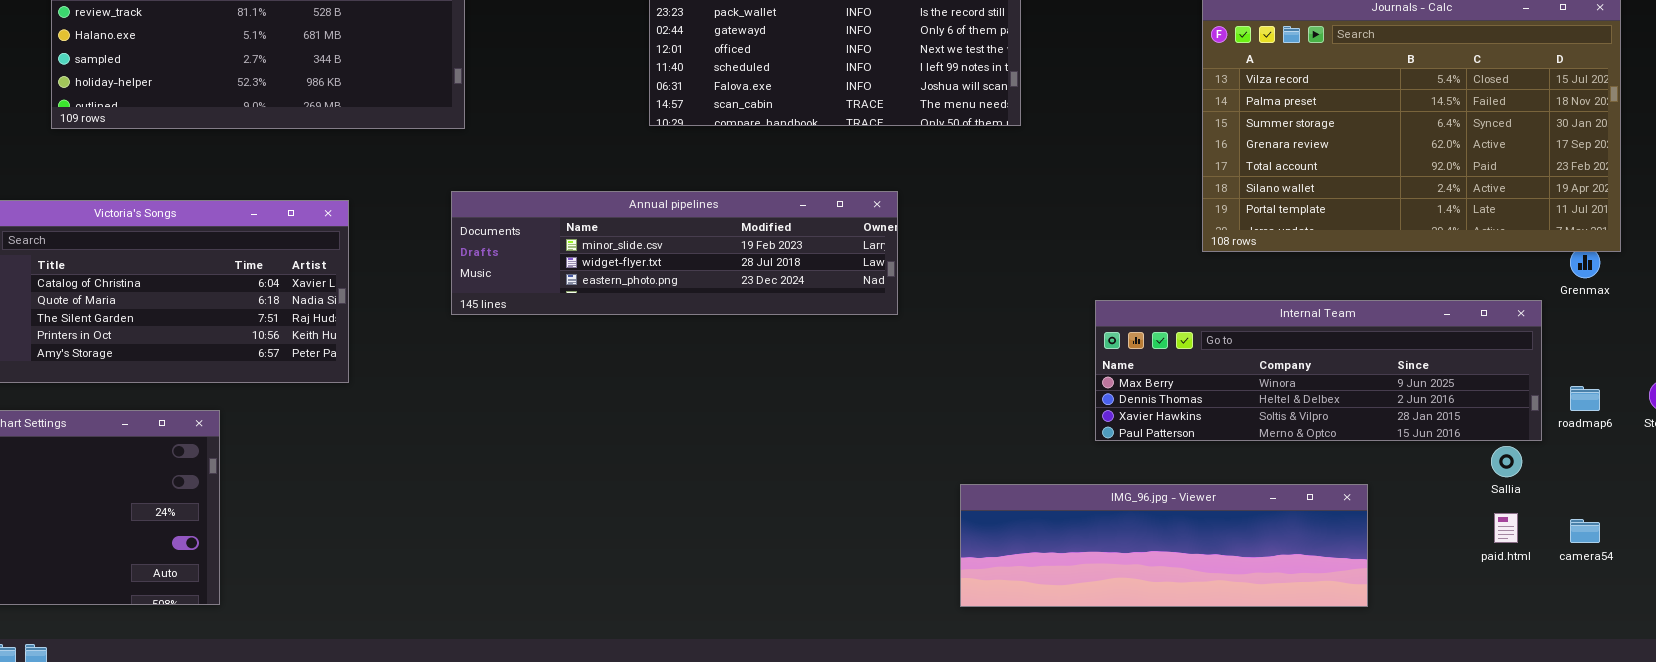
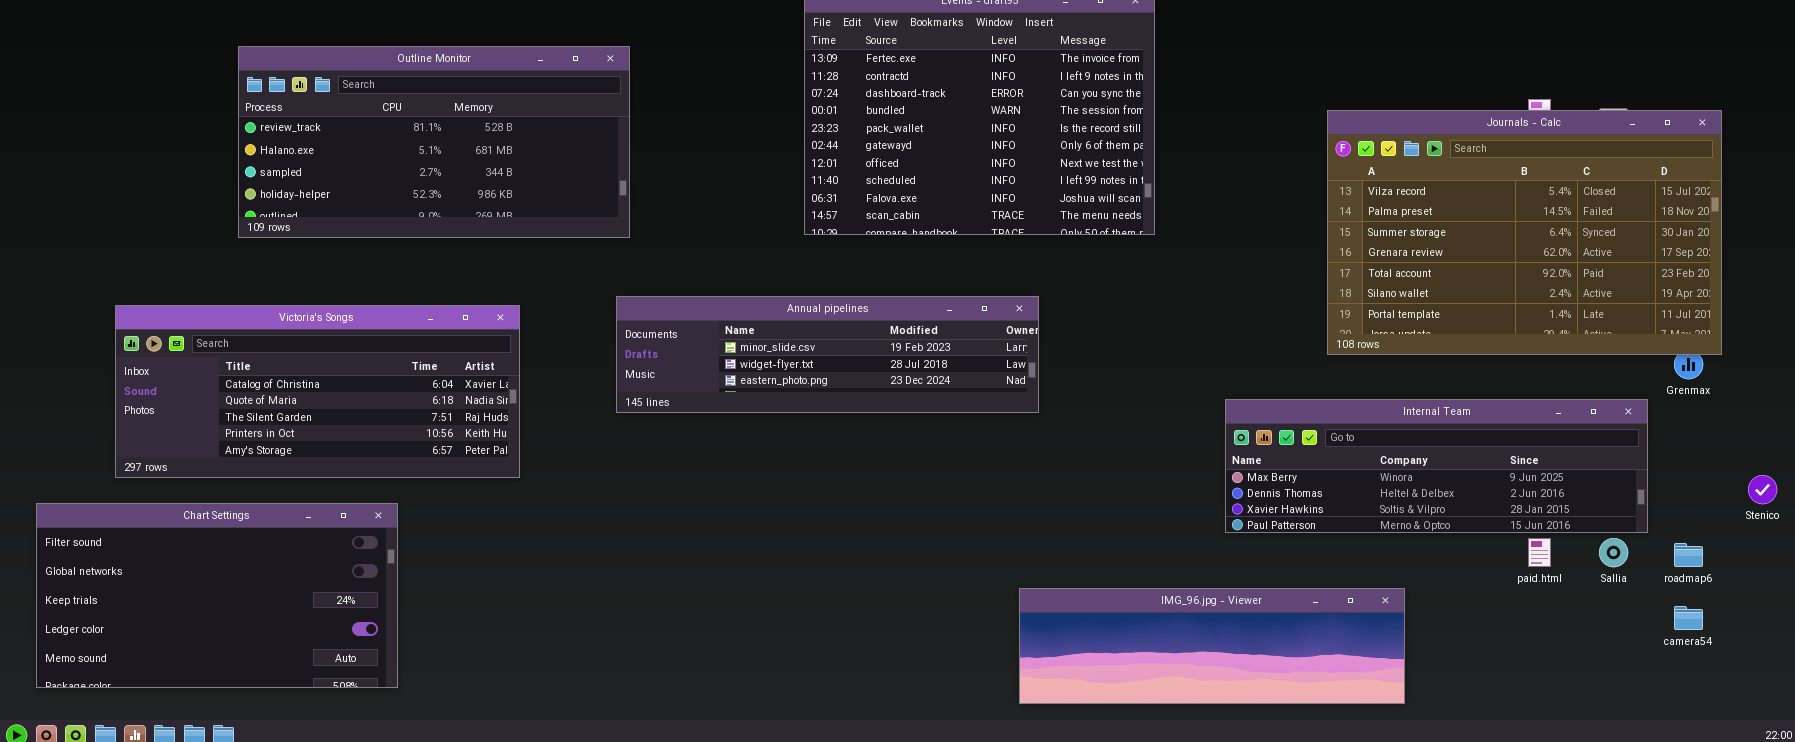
roadmap6: [1570,386,1600,411] -> [1674,543,1703,567], moved
IMG_96.jpg - Viewer: [960,484,1368,607] -> [1019,588,1405,704], moved
paid.html: [1494,513,1518,543] -> [1528,538,1551,567], moved

